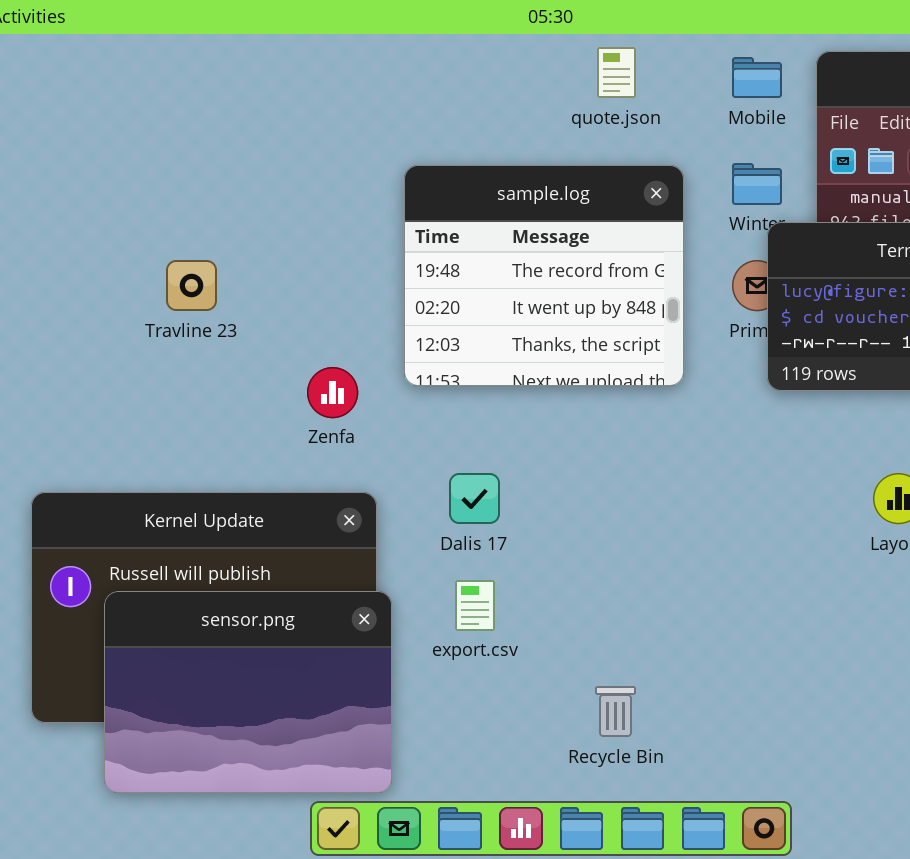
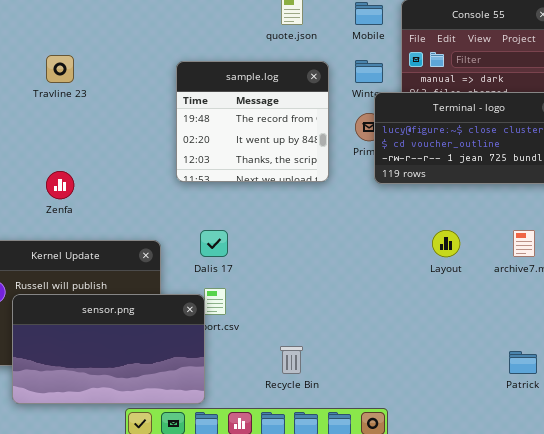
Travline 23: [166,260,217,311] -> [46,55,74,83], moved
Zenfa: [307,367,358,418] -> [46,171,74,199], moved
sensor.png: [104,591,392,793] -> [12,294,205,404], resized

